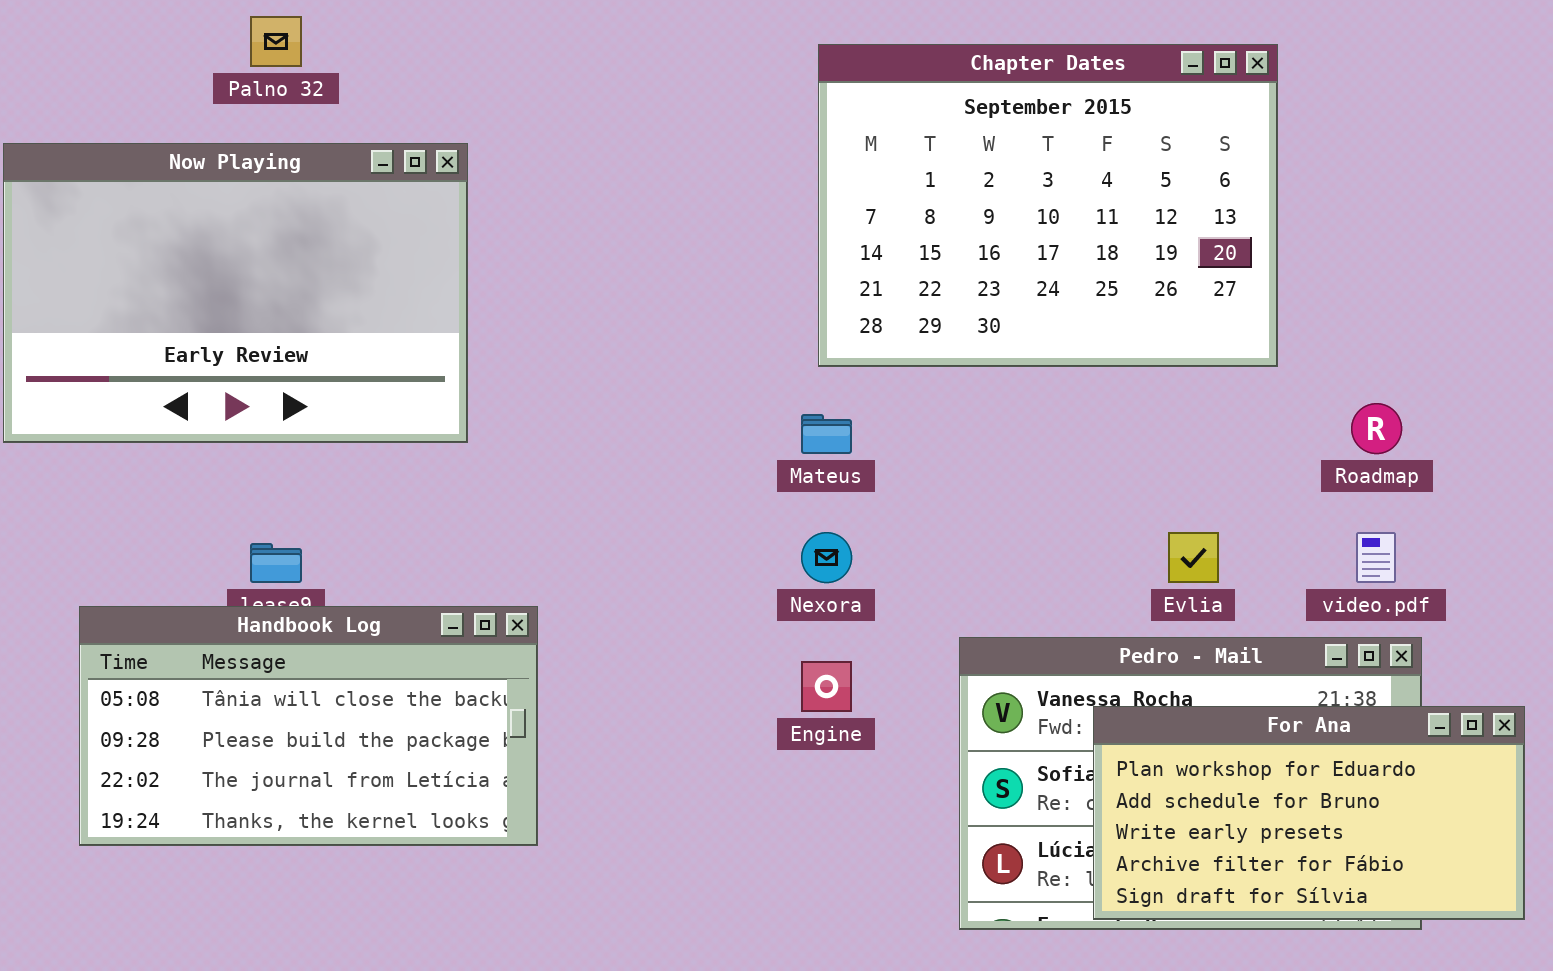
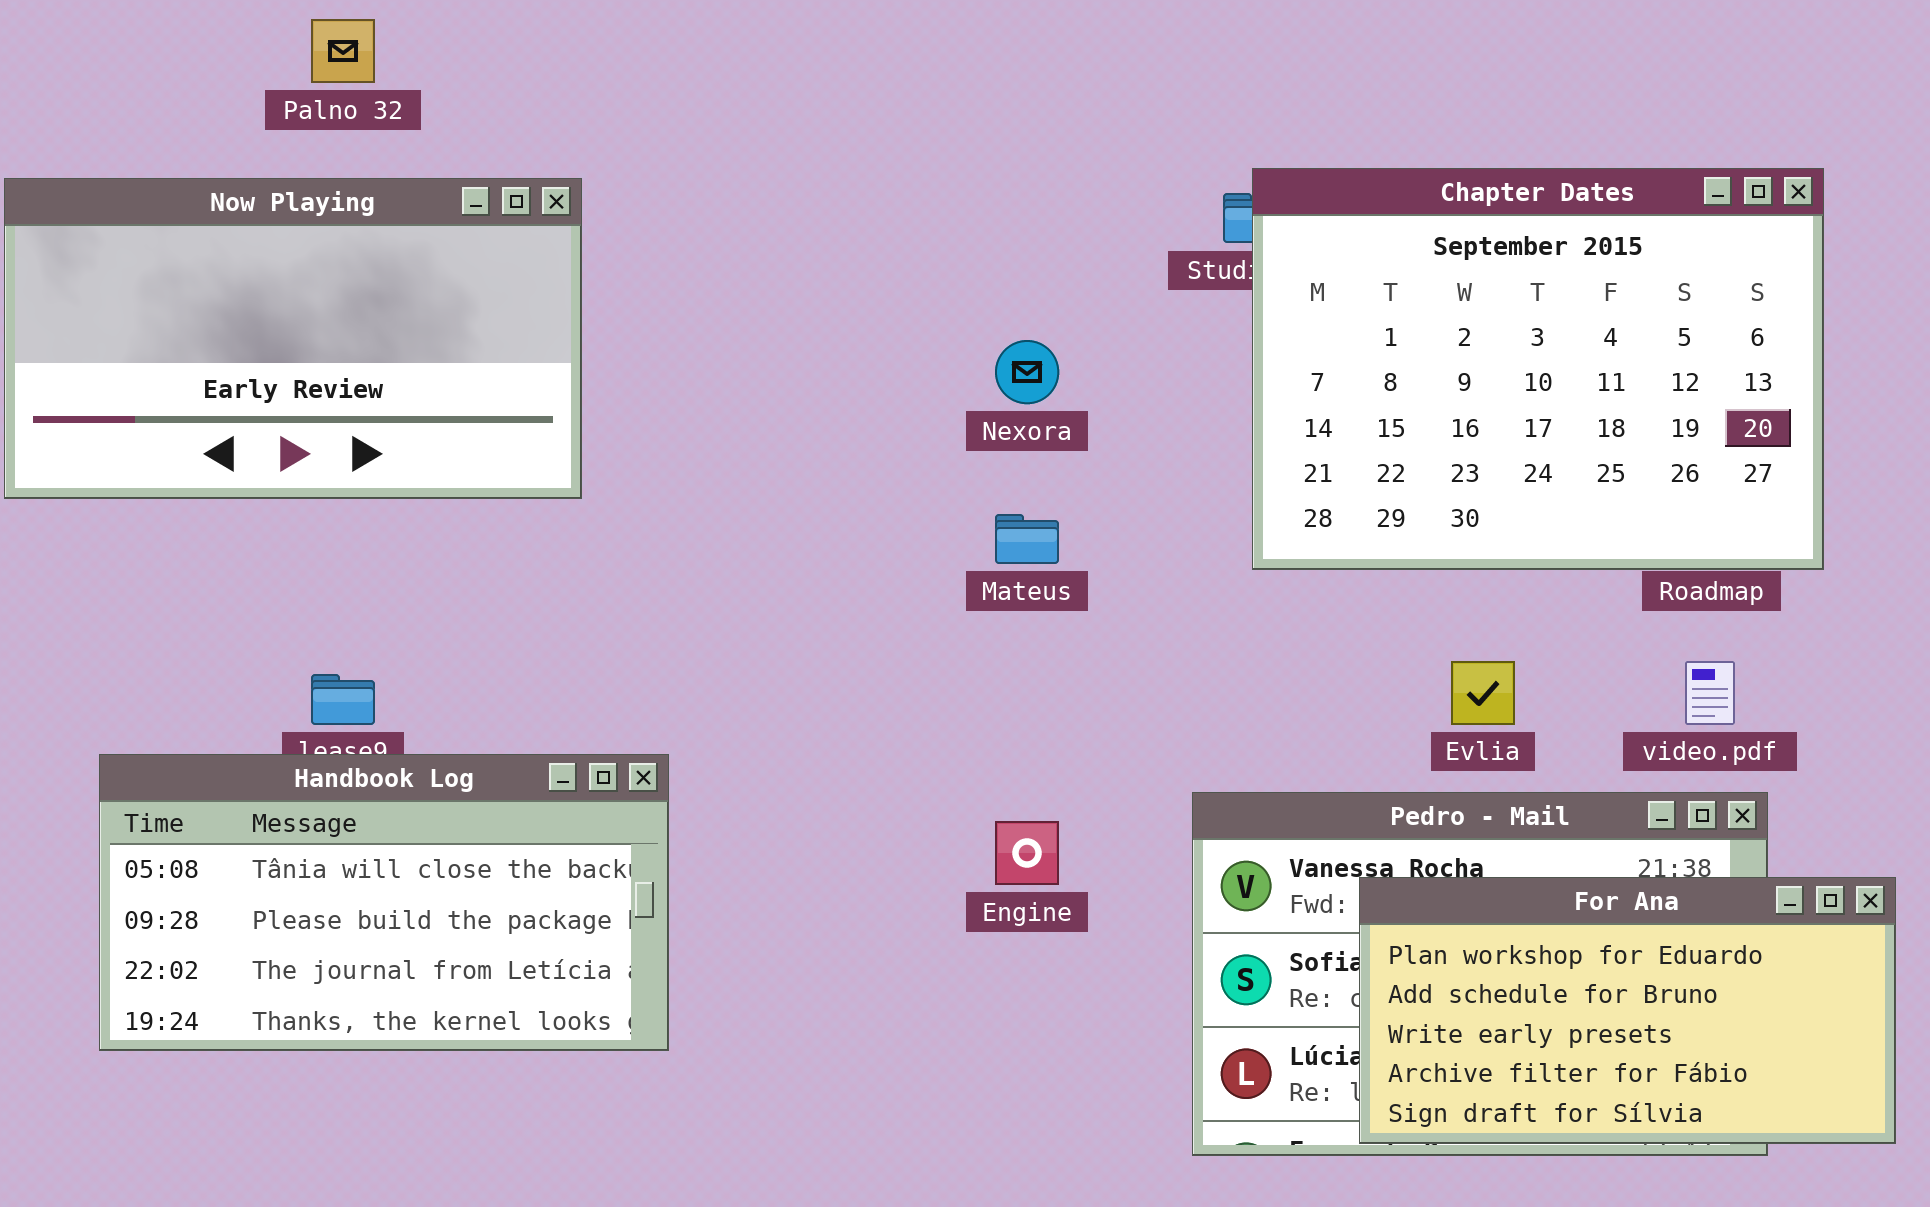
Chapter Dates: [818,44,1278,367] -> [1252,168,1824,570], moved
Now Playing: [3,143,468,443] -> [4,178,582,499], resized
Nexora: [801,532,852,583] -> [995,340,1059,404], moved

